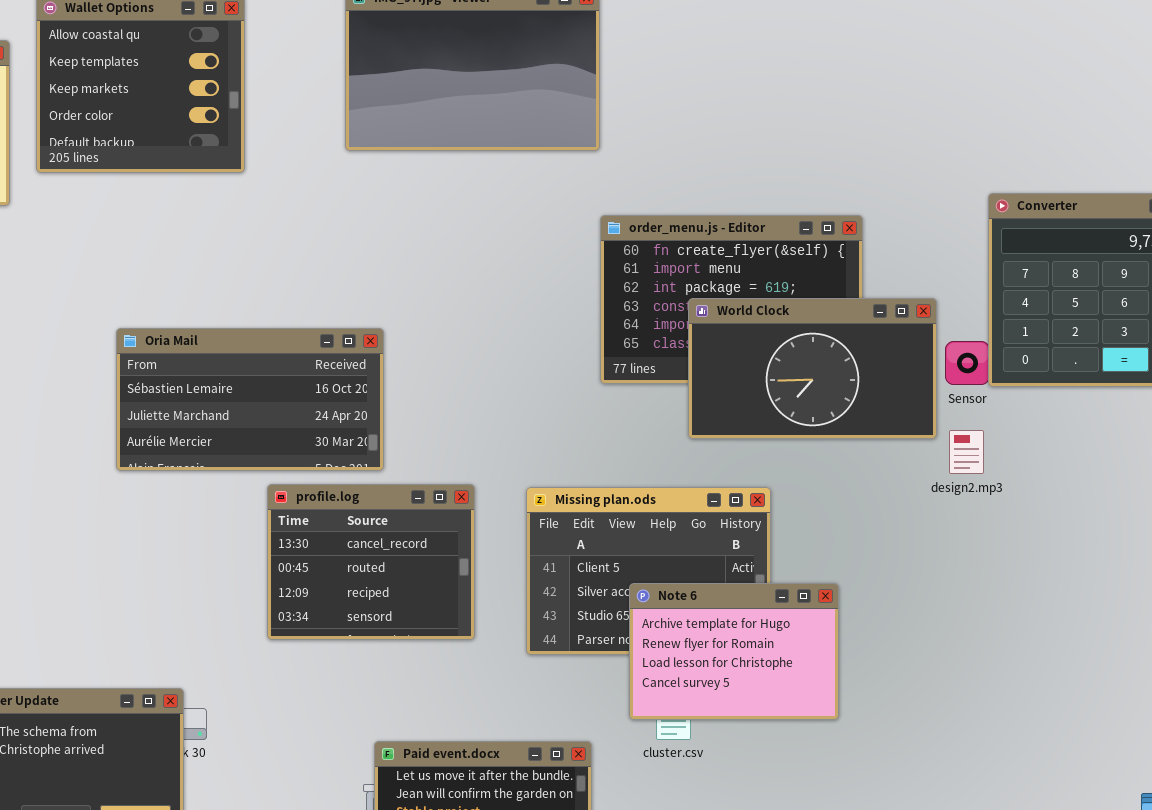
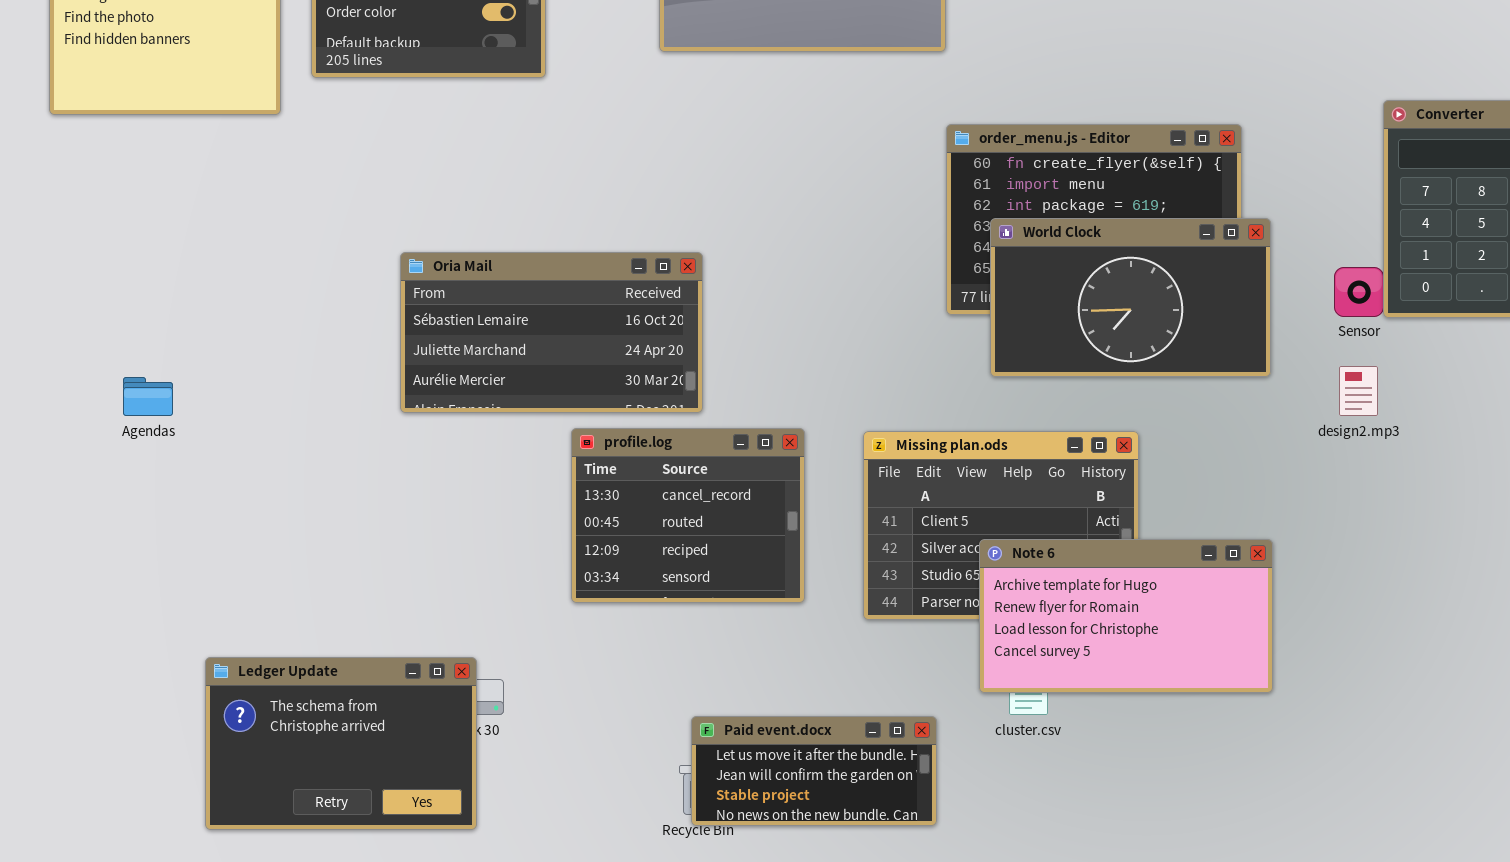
World Clock: [688,298,937,439] -> [990,218,1271,377], moved
Note 6: [629,583,839,720] -> [979,539,1273,693], resized

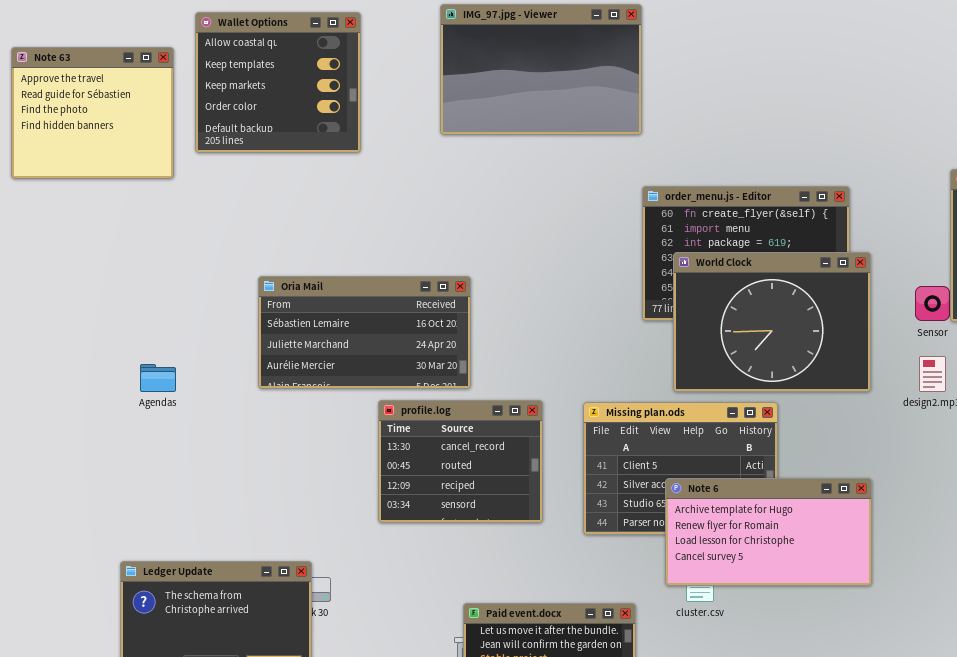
World Clock: [990,218,1271,377] -> [673,252,871,392], resized
Agendas: [123,377,173,416] -> [140,364,176,392], moved

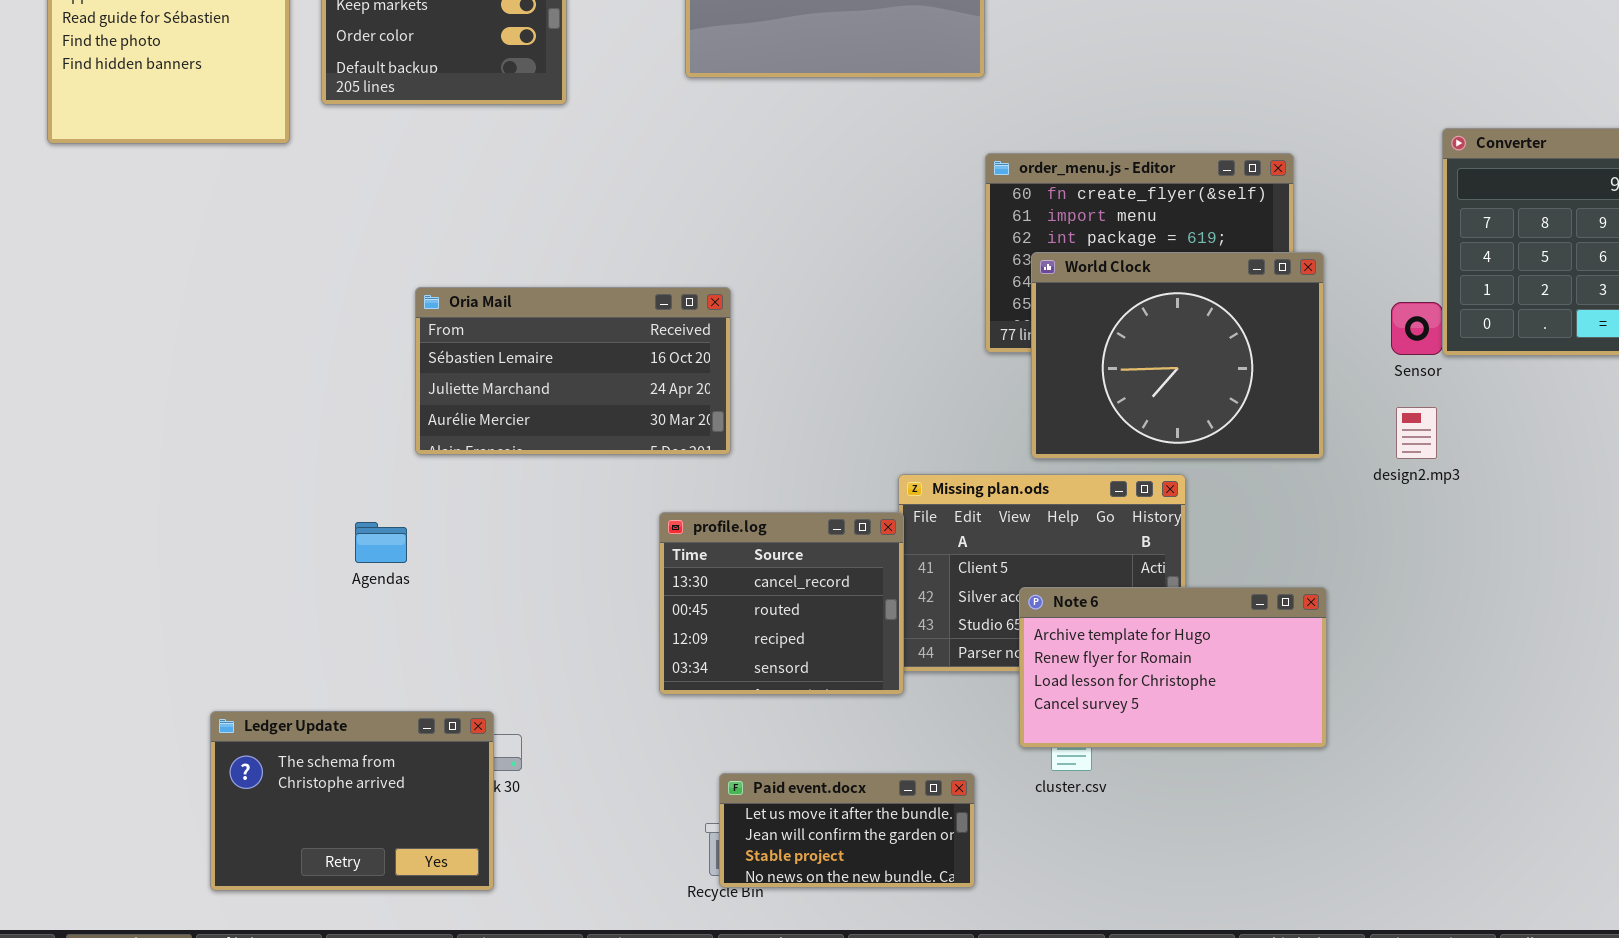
Agendas: [140,364,176,392] -> [355,522,407,563], moved
profile.log: [378,400,543,523] -> [659,512,904,695], moved

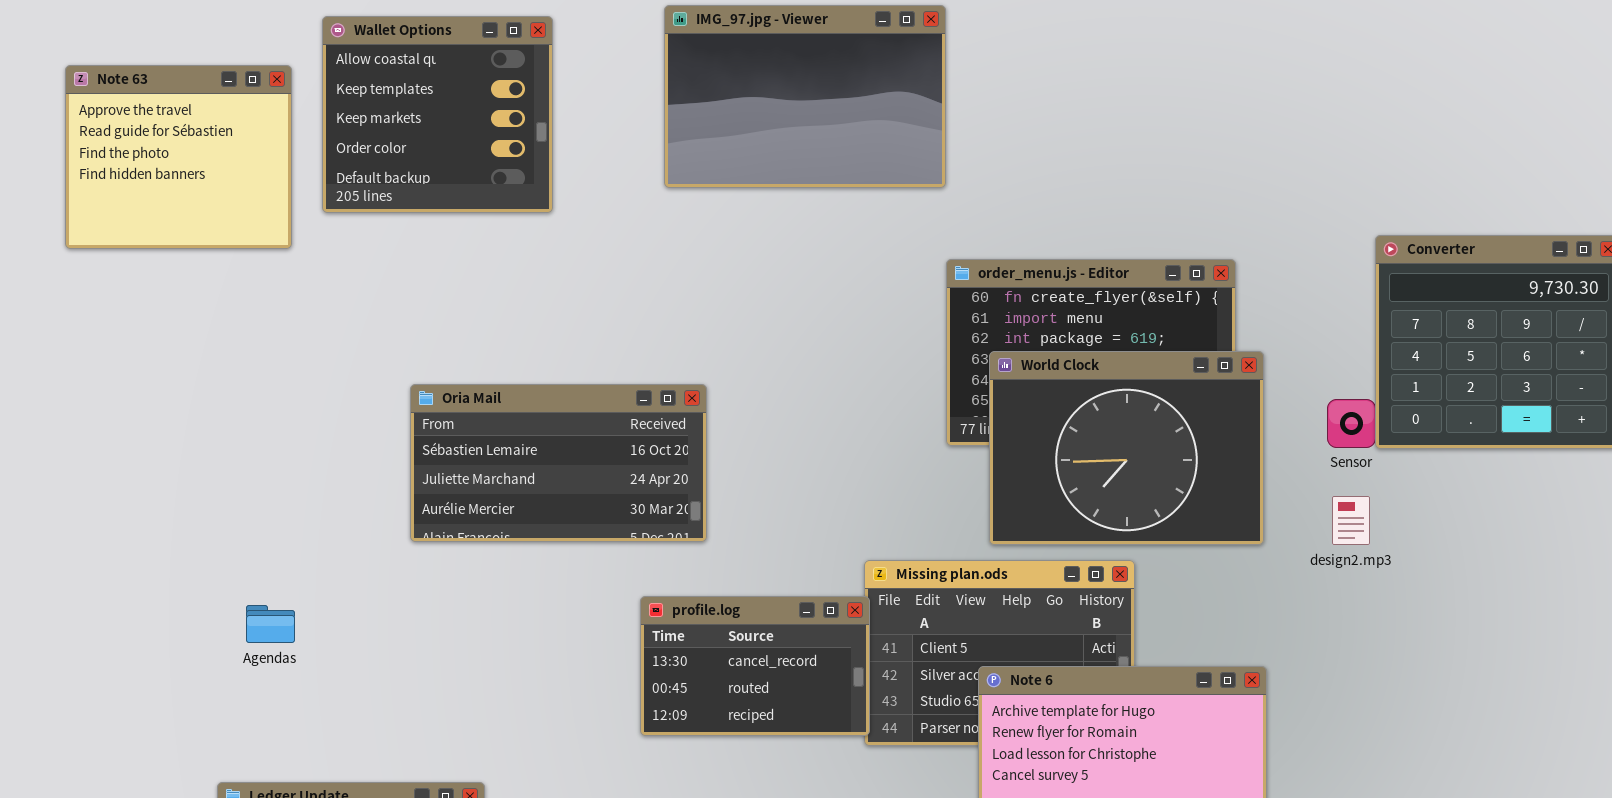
profile.log: [659,512,904,695] -> [640,596,870,736], resized
Agendas: [355,522,407,563] -> [246,605,295,643], moved

